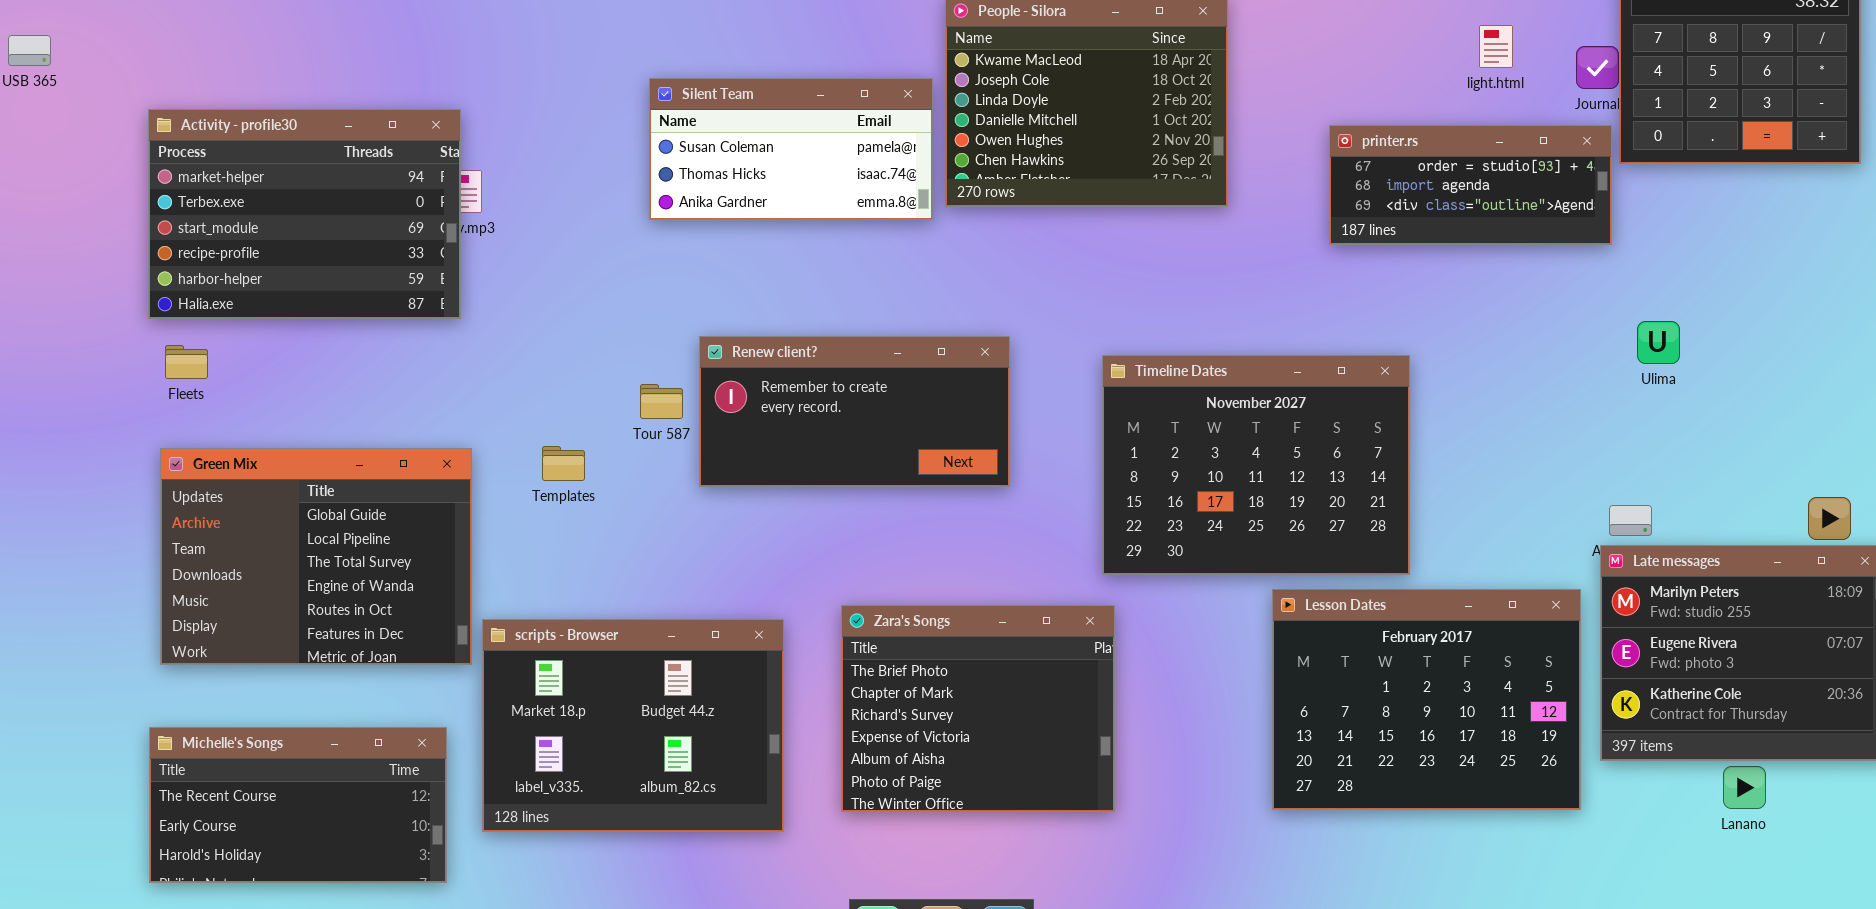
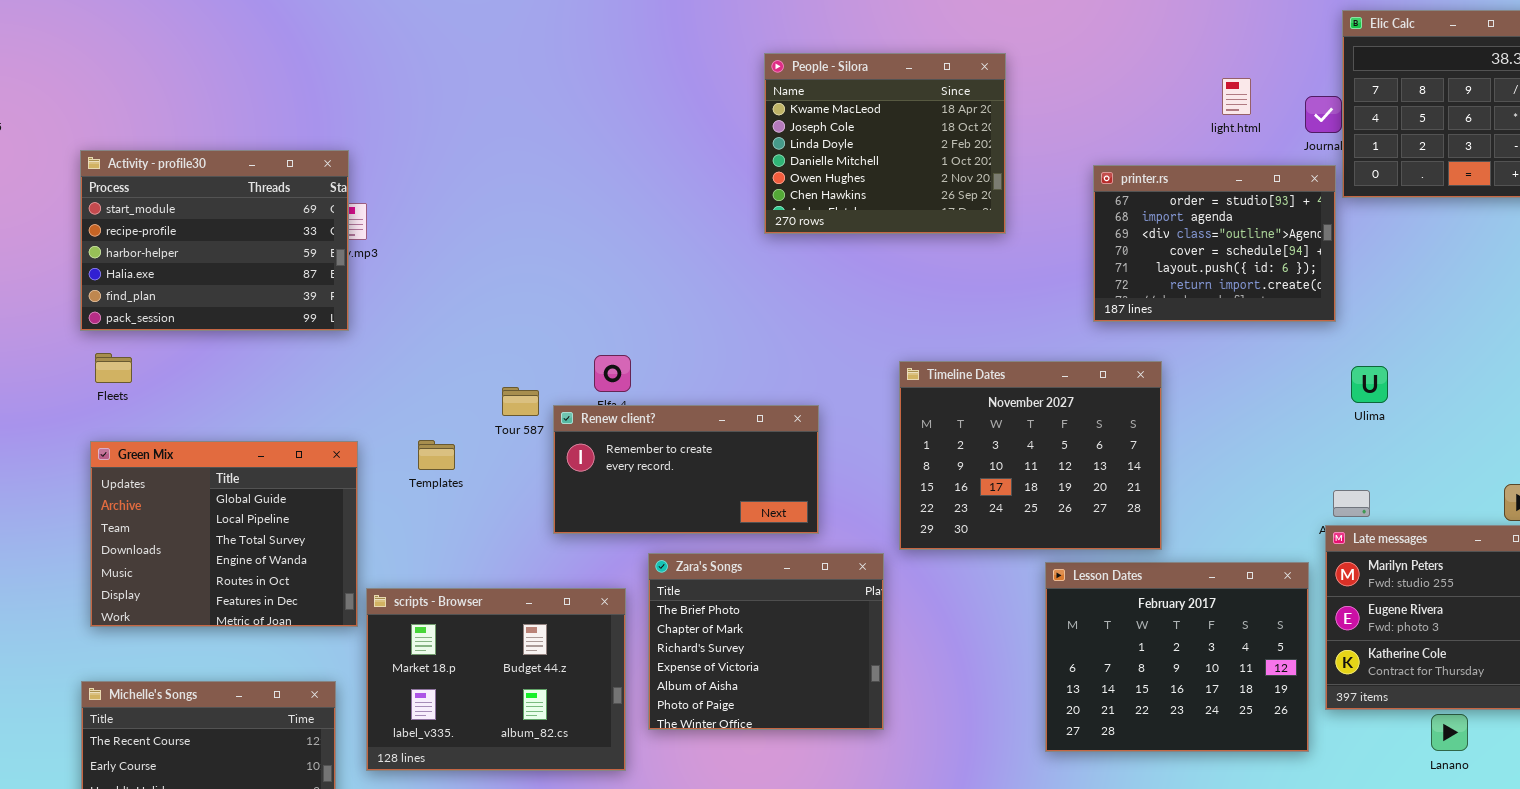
Silent Team: [649,78,933,220] -> none, closed
Activity - profile30: [148,109,461,319] -> [80,150,349,331], scrolled down 2 rows
printer.rs: [1329,125,1612,245] -> [1093,165,1336,322], resized
Ulima: [1637,321,1680,364] -> [1351,366,1388,403], moved
Renew client?: [699,336,1010,487] -> [553,405,819,534], moved
Zara's Songs: [841,605,1115,812] -> [648,553,884,730], moved

